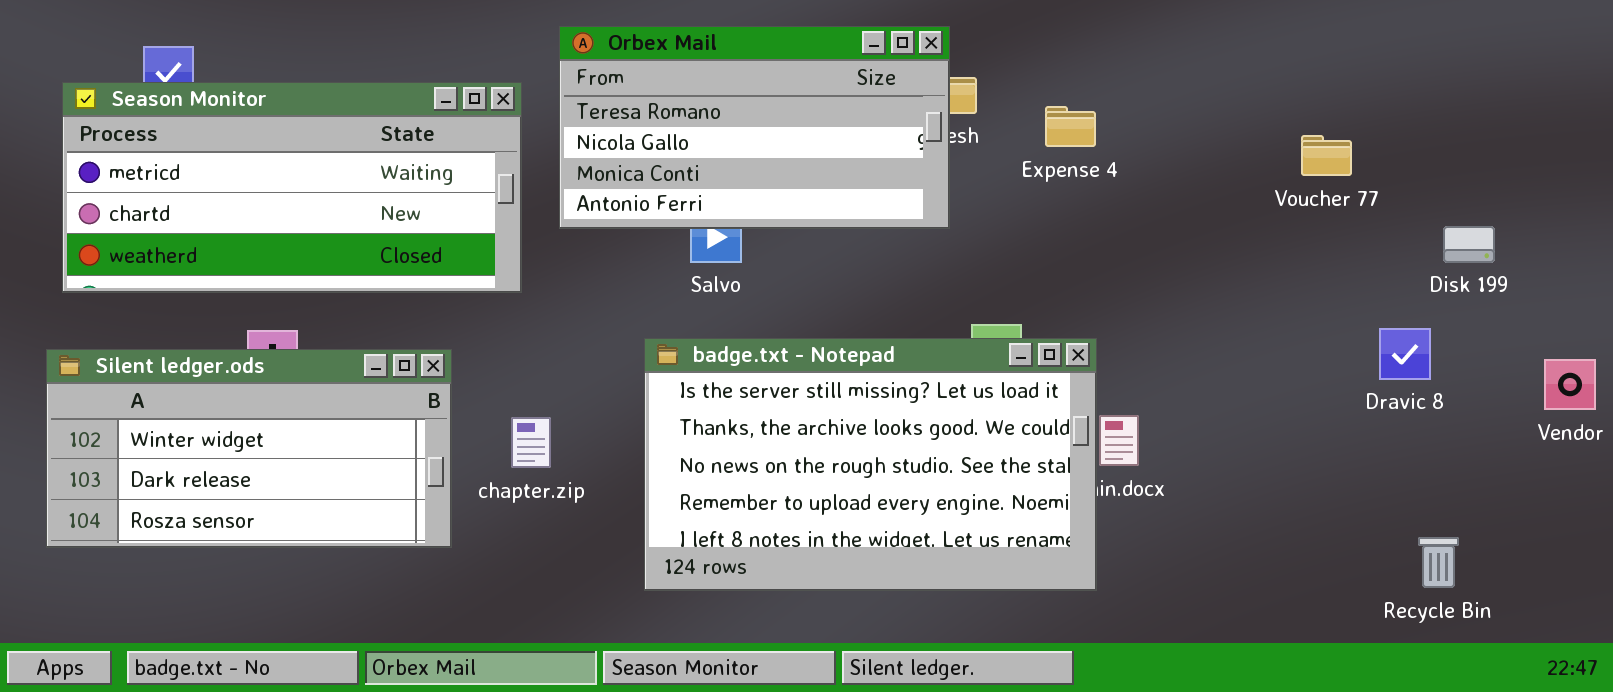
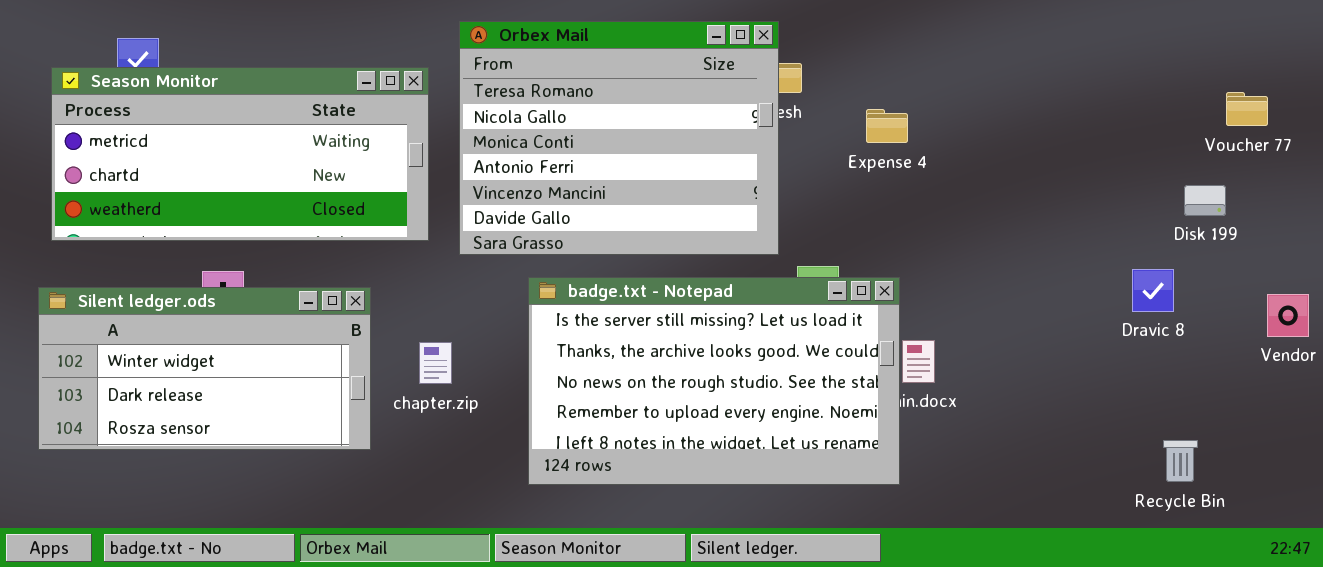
Orbex Mail: [559,26,950,229] -> [459,21,779,255], resized
Expense 4: [1045,106,1096,147] -> [866,109,908,143], moved
Voucher 77: [1301,135,1352,176] -> [1226,92,1268,126], moved

